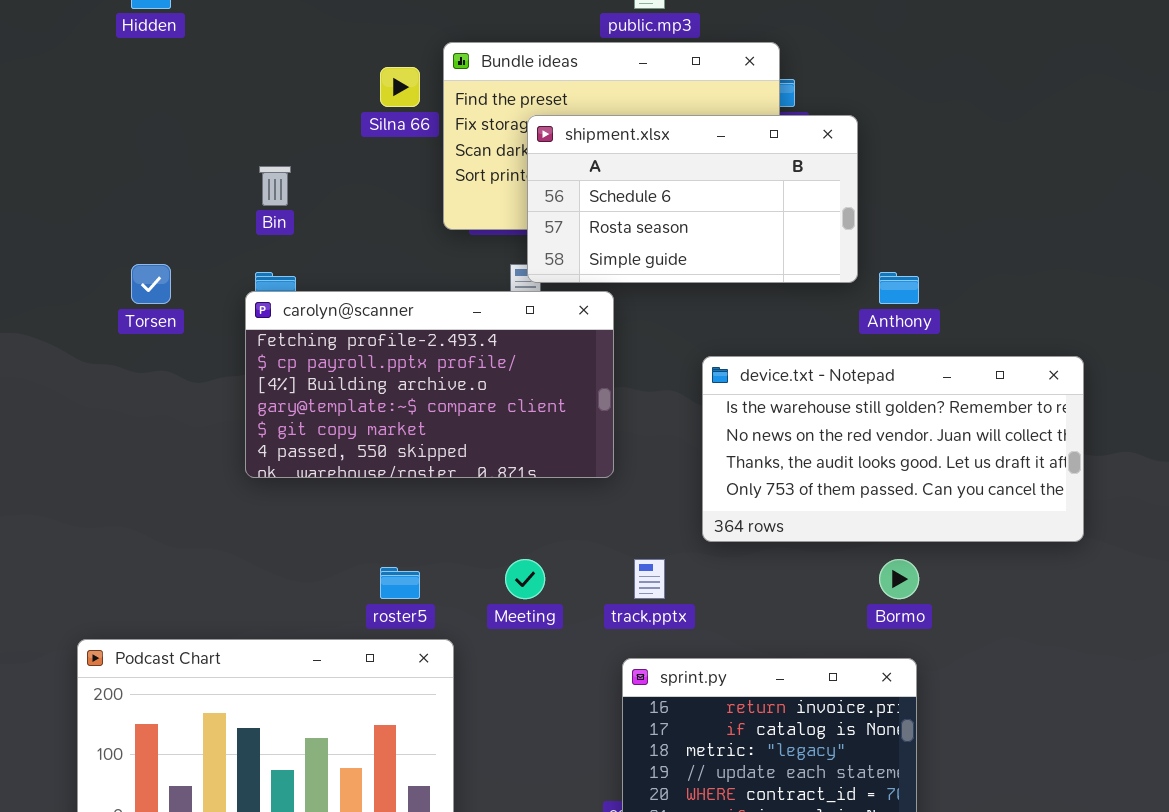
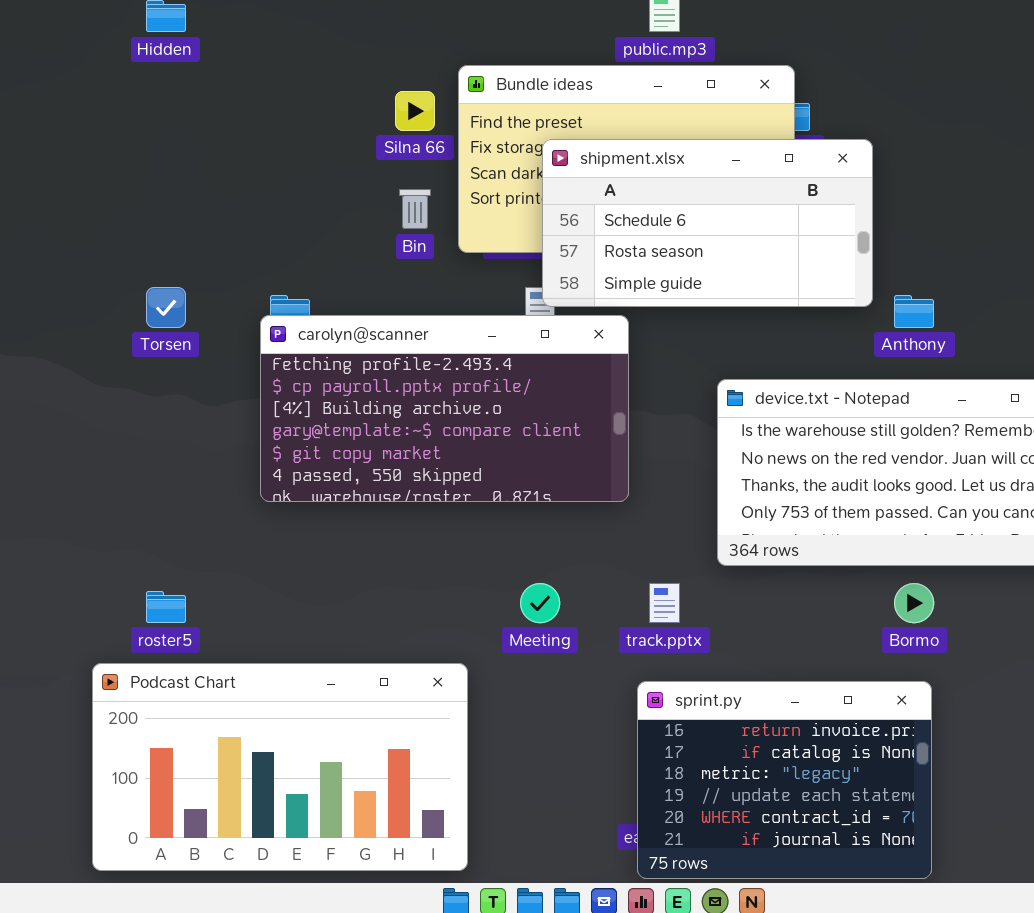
Bin: [259,166,291,206] -> [399,189,431,229], moved
roster5: [380,567,420,599] -> [146,591,186,623], moved

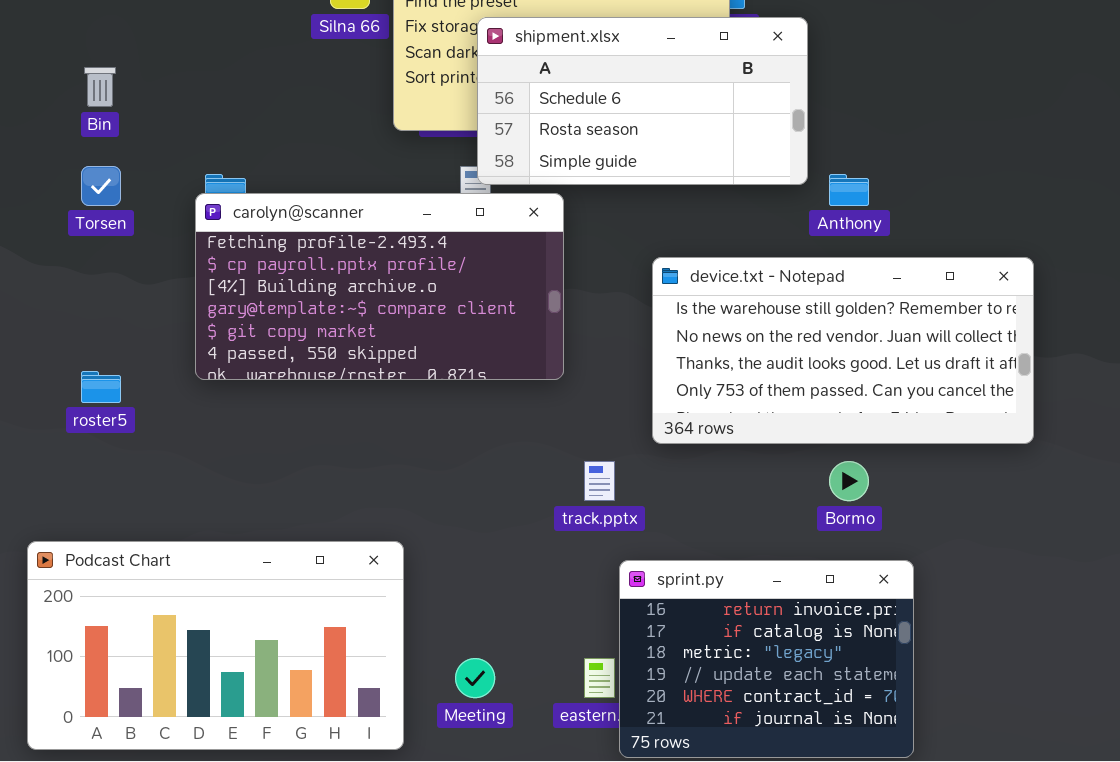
Bin: [399,189,431,229] -> [84,67,116,107], moved
Meeting: [520,583,560,623] -> [455,658,495,698], moved
roster5: [146,591,186,623] -> [81,371,121,403], moved
sprint.py: [637,681,932,879] -> [619,560,914,758], moved

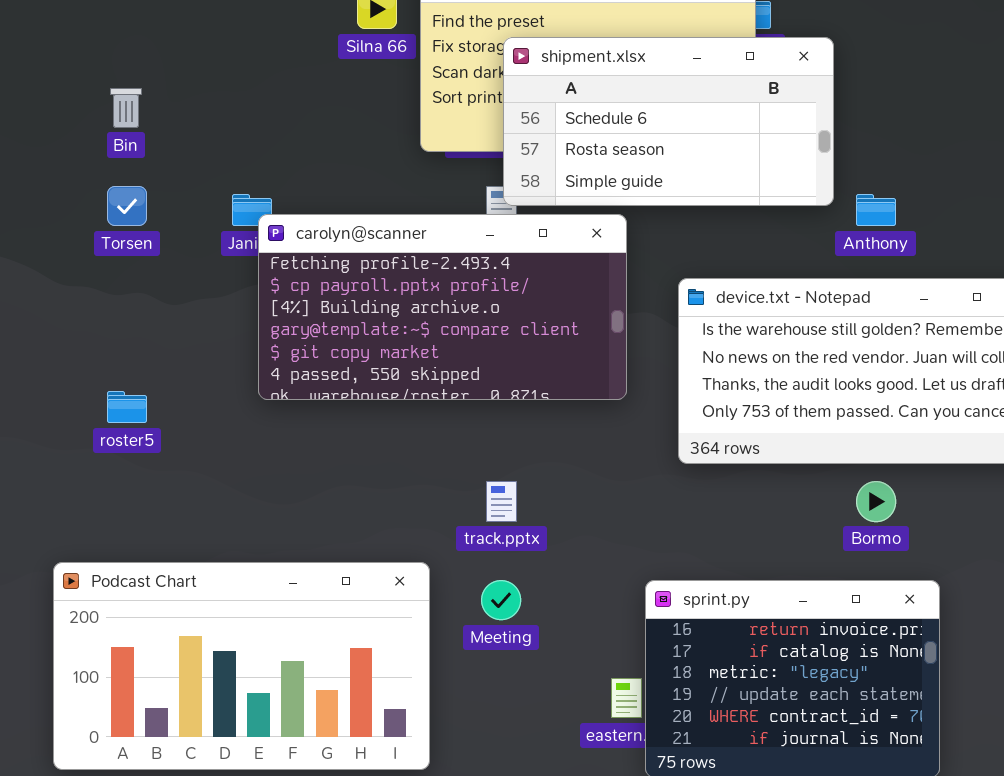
carolyn@scanner: [195,193,564,380] -> [258,214,627,400], moved
track.pptx: [584,461,615,501] -> [486,481,517,522], moved
Meeting: [455,658,495,698] -> [481,580,521,620], moved

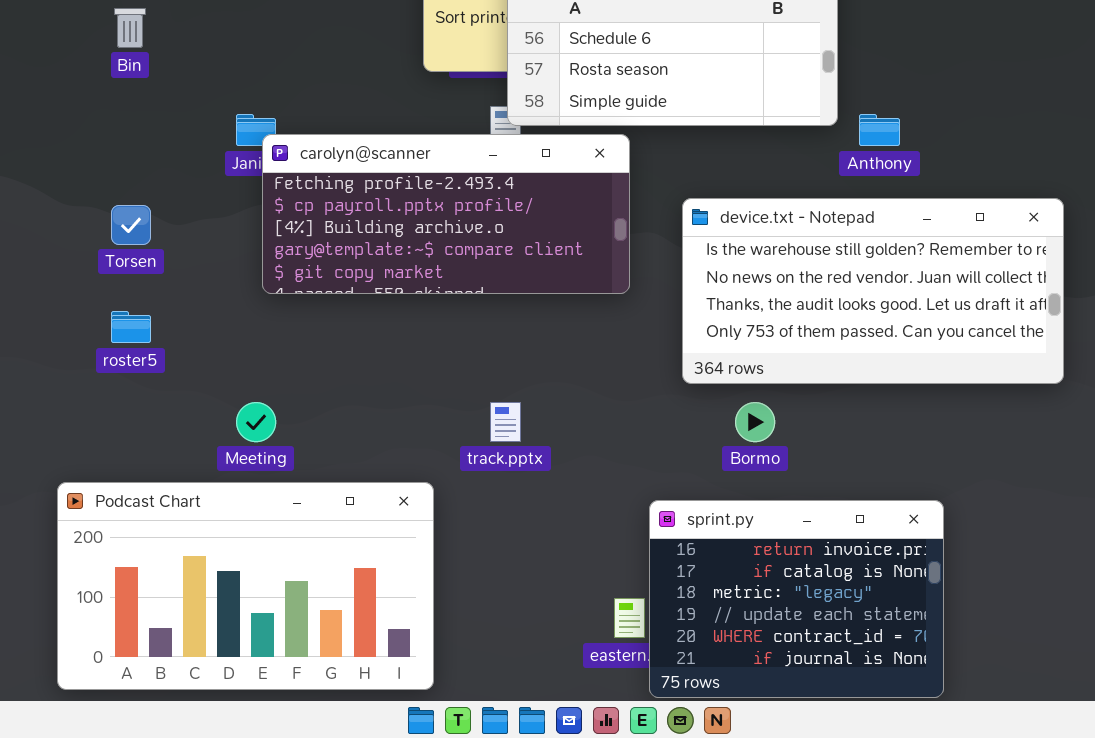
Torsen: [107,186,147,226] -> [111,205,151,245], moved
carolyn@scanner: [258,214,627,400] -> [262,134,630,294], resized
Bormo: [856,481,896,522] -> [735,402,775,442], moved
Meeting: [481,580,521,620] -> [236,402,276,442], moved

